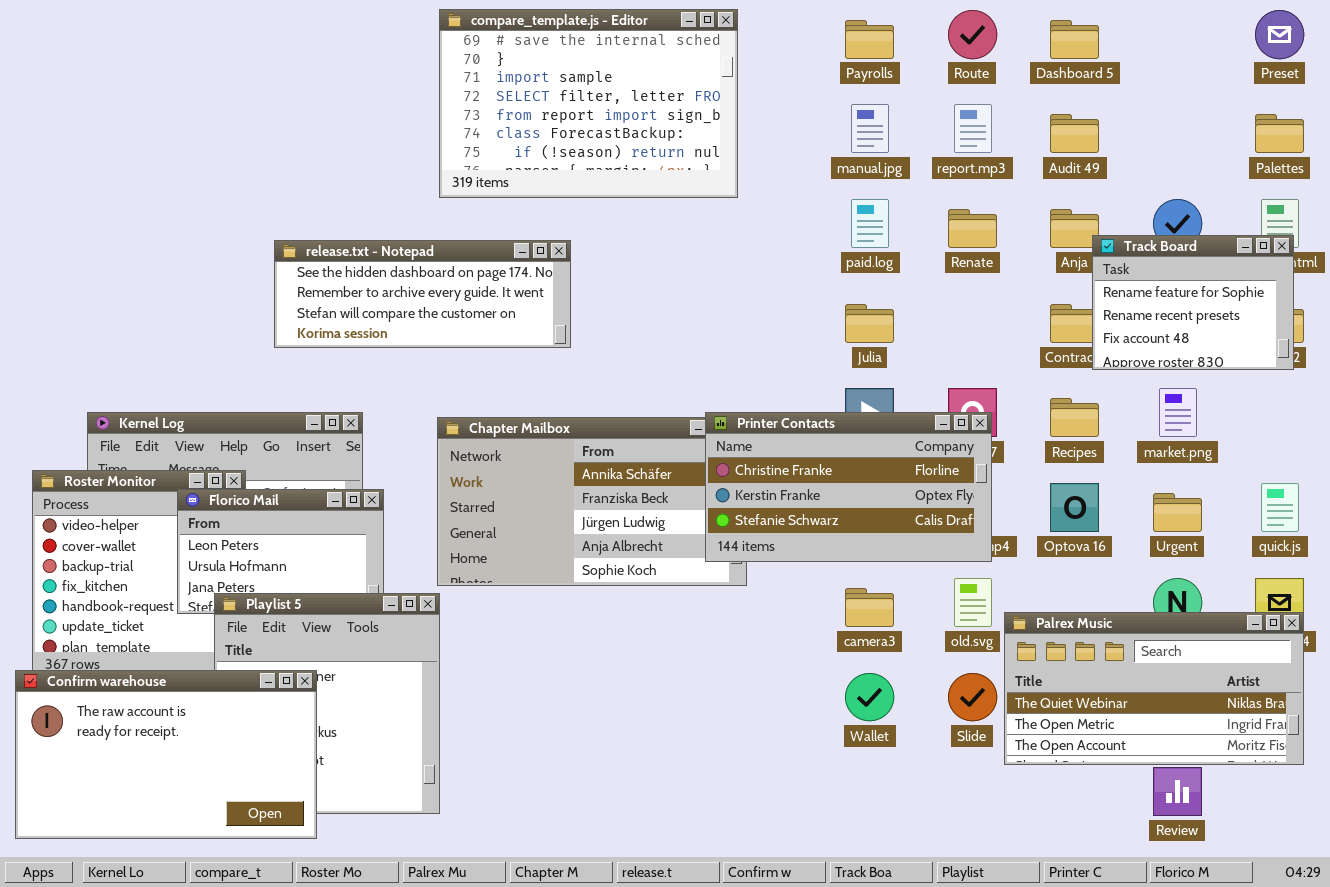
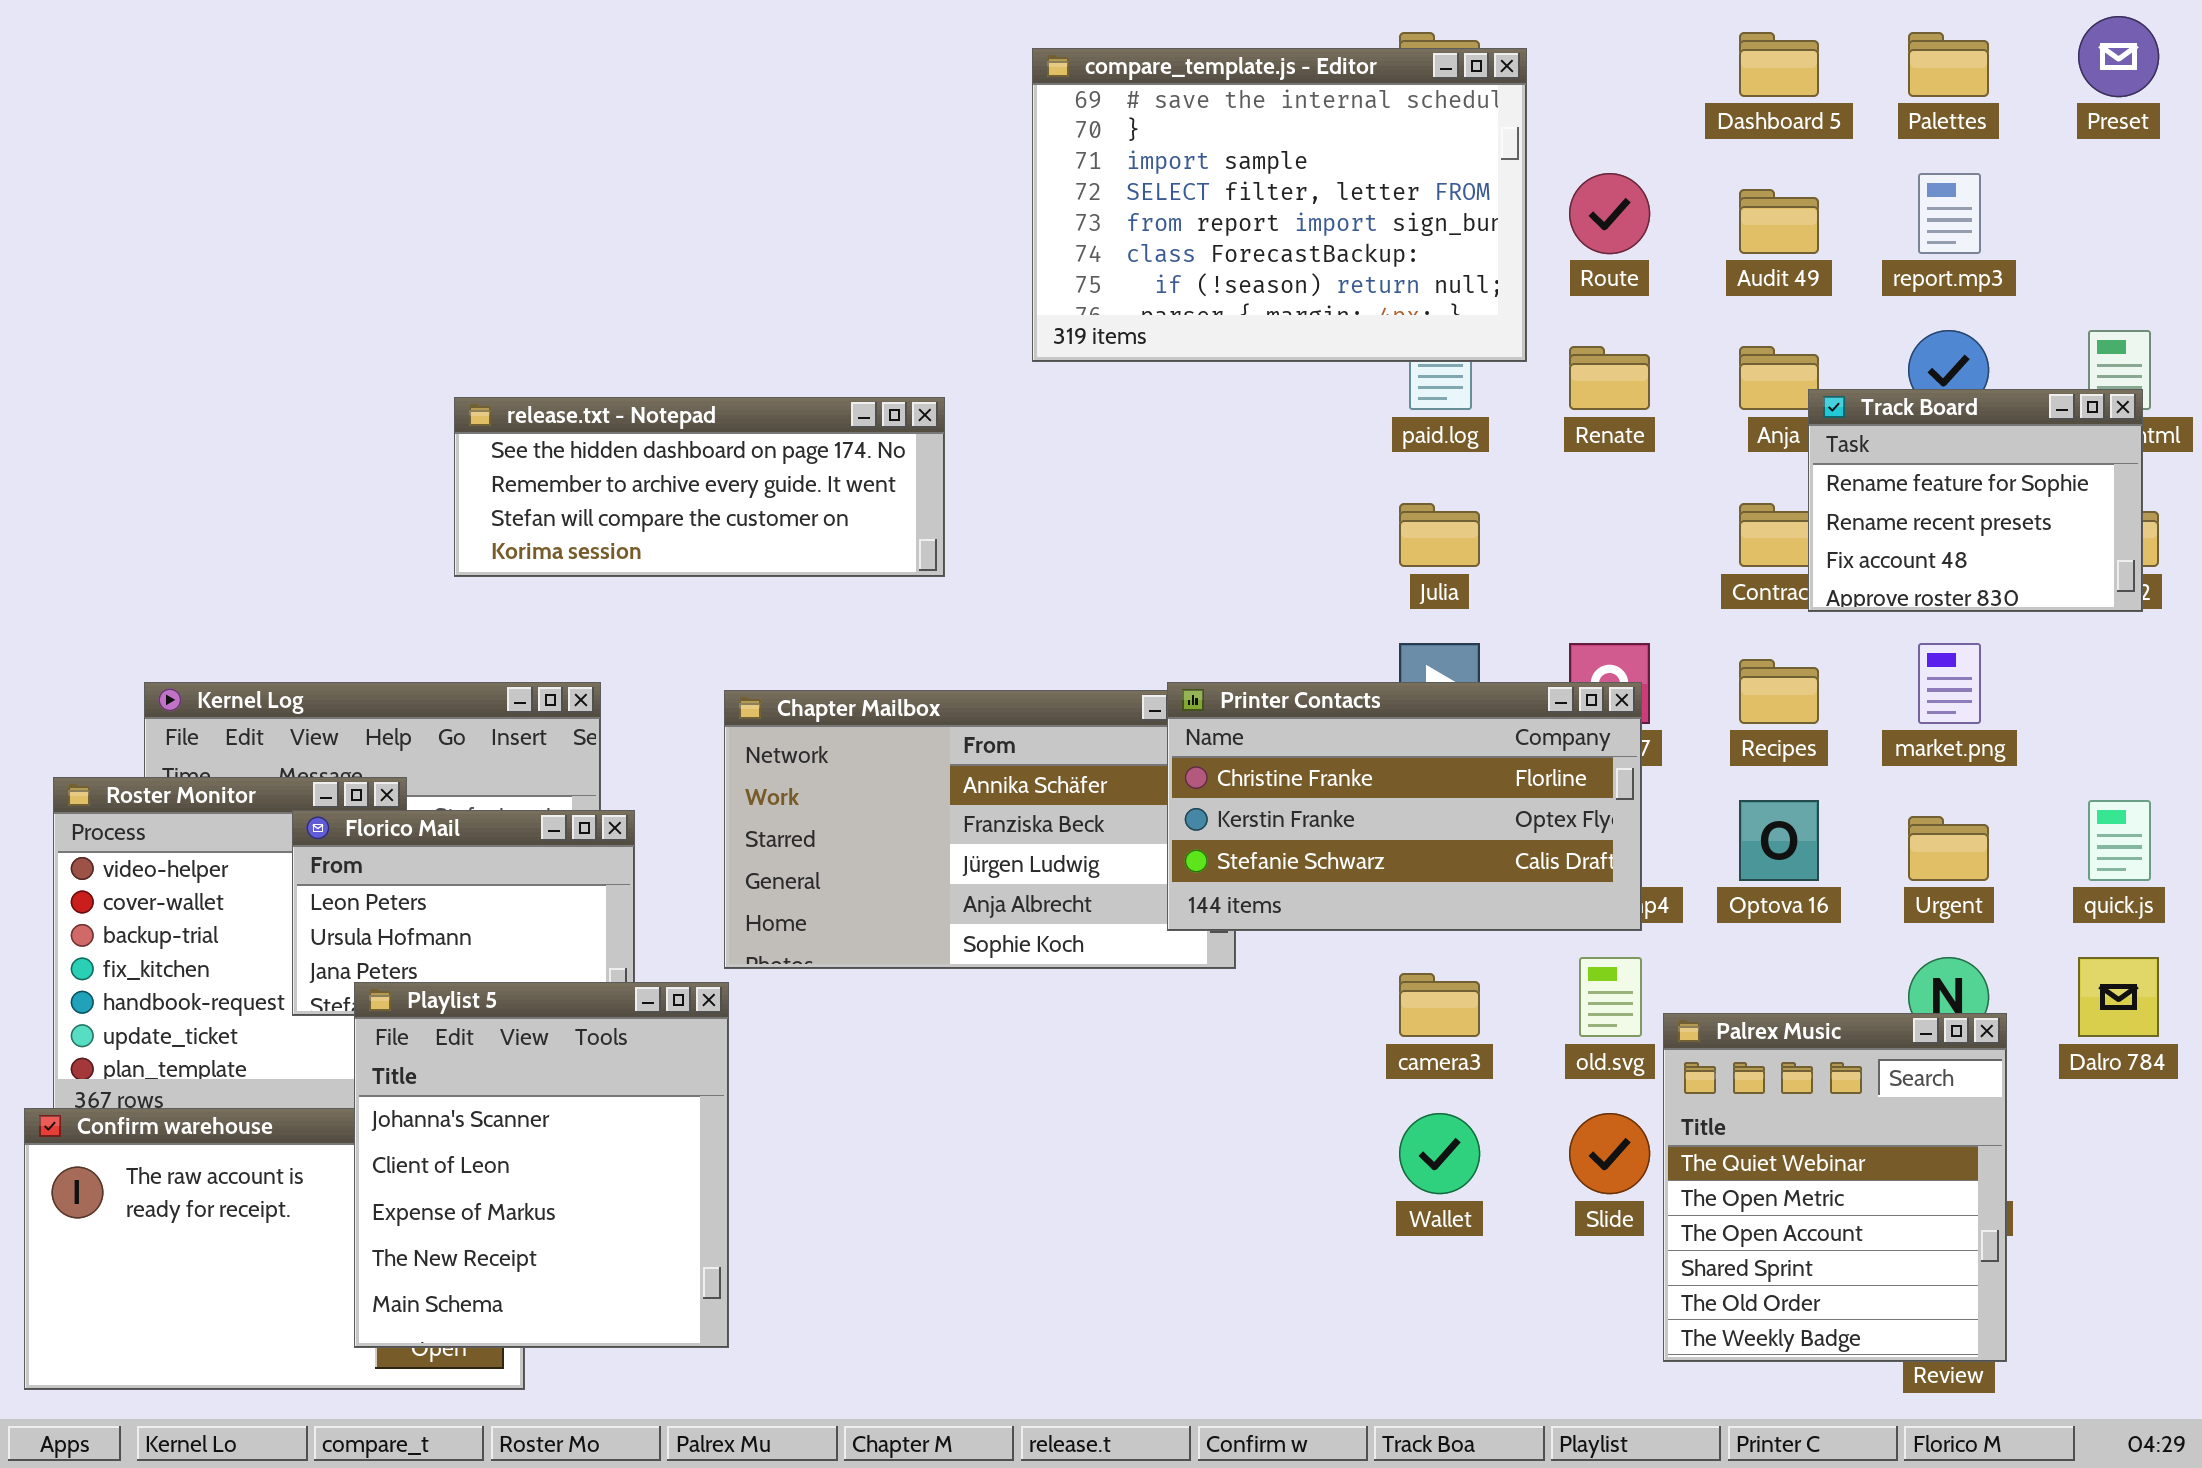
compare_template.js - Editor: [439,9,738,198] -> [1032,48,1527,362], moved
Route: [948,10,997,59] -> [1569,173,1650,254], moved
report.mp3: [954,104,992,153] -> [1918,173,1981,254], moved
Palettes: [1255,114,1304,153] -> [1908,32,1989,97], moved
Playlist 5: [214,593,440,814] -> [354,982,729,1348], raised
Palrex Music: [1004,612,1304,765] -> [1663,1013,2007,1362], resized

